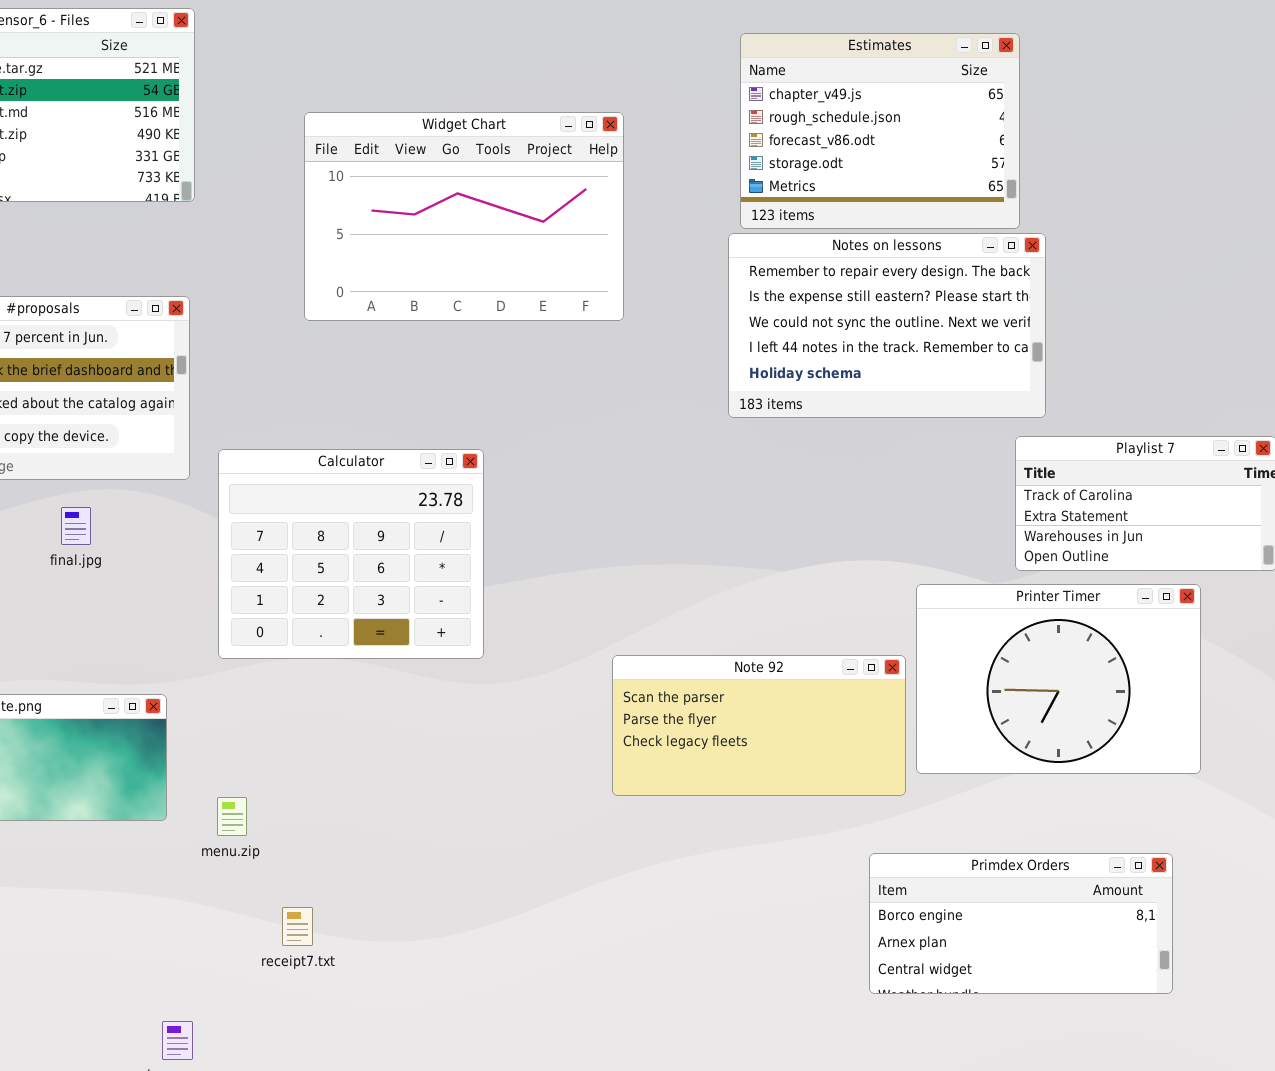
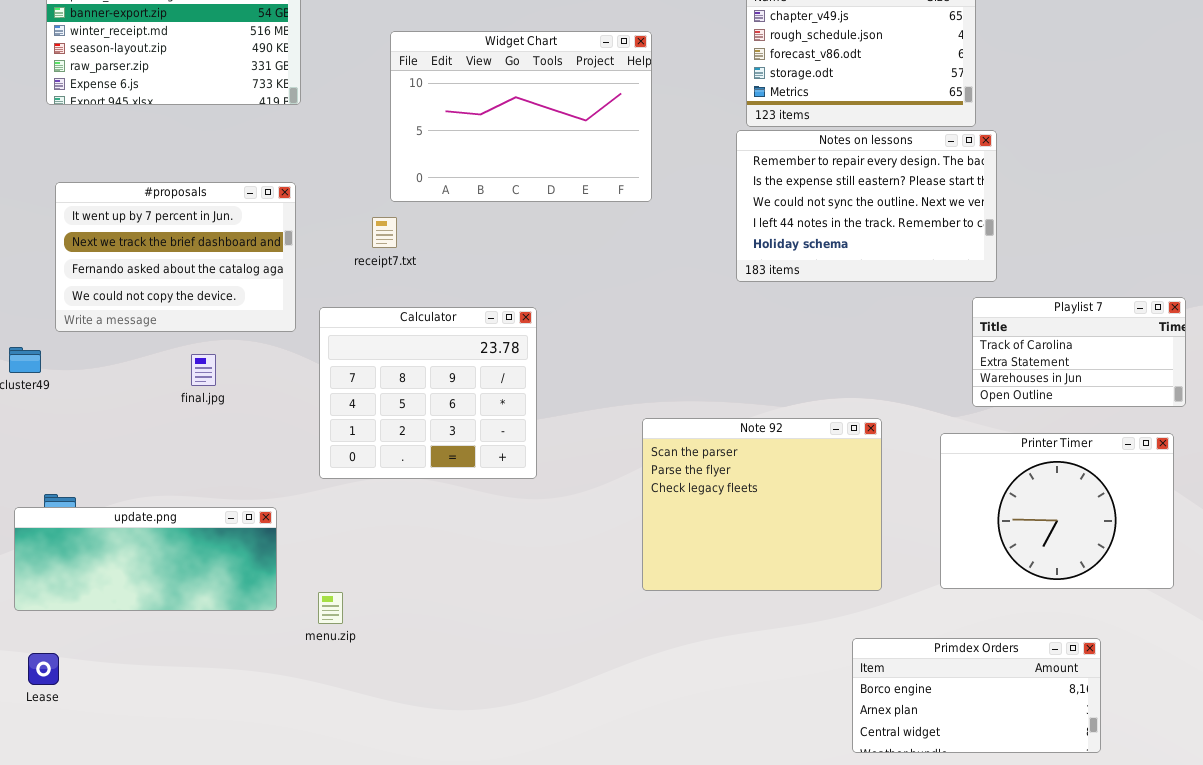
Printer Timer: [916,584,1201,774] -> [940,433,1174,589], moved
Note 92: [612,655,906,796] -> [642,418,882,591], resized
receipt7.txt: [282,907,313,946] -> [372,217,397,248], moved

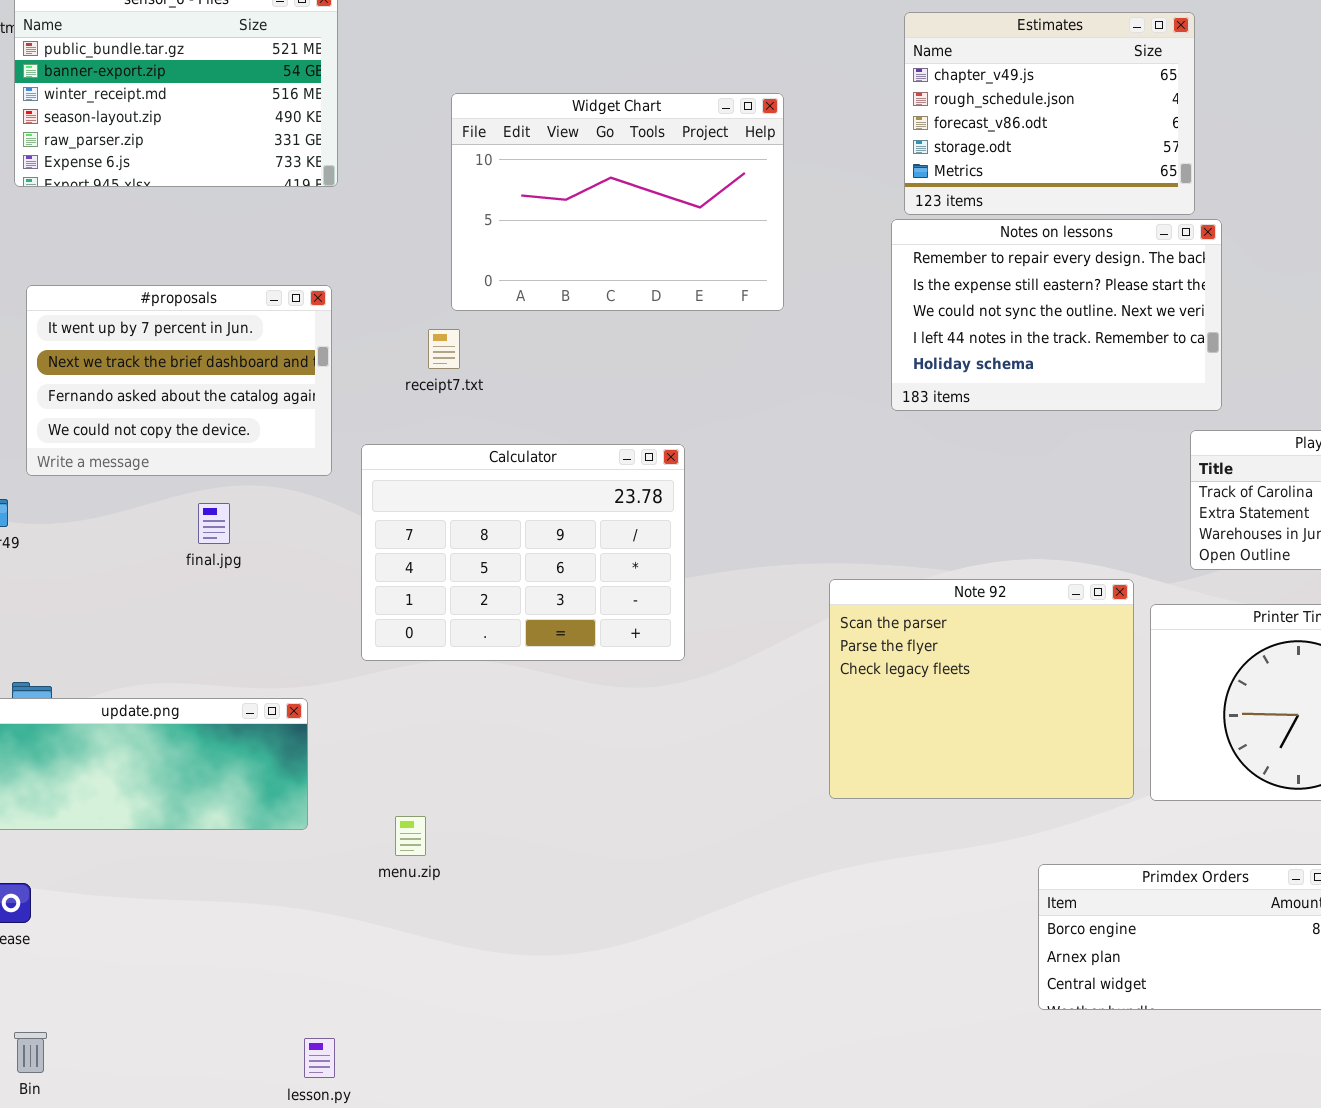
Calculator: [319,307,537,479] -> [361,444,685,661], resized
Note 92: [642,418,882,591] -> [829,579,1134,799], moved
menu.zip: [318,592,343,624] -> [395,816,426,856], moved

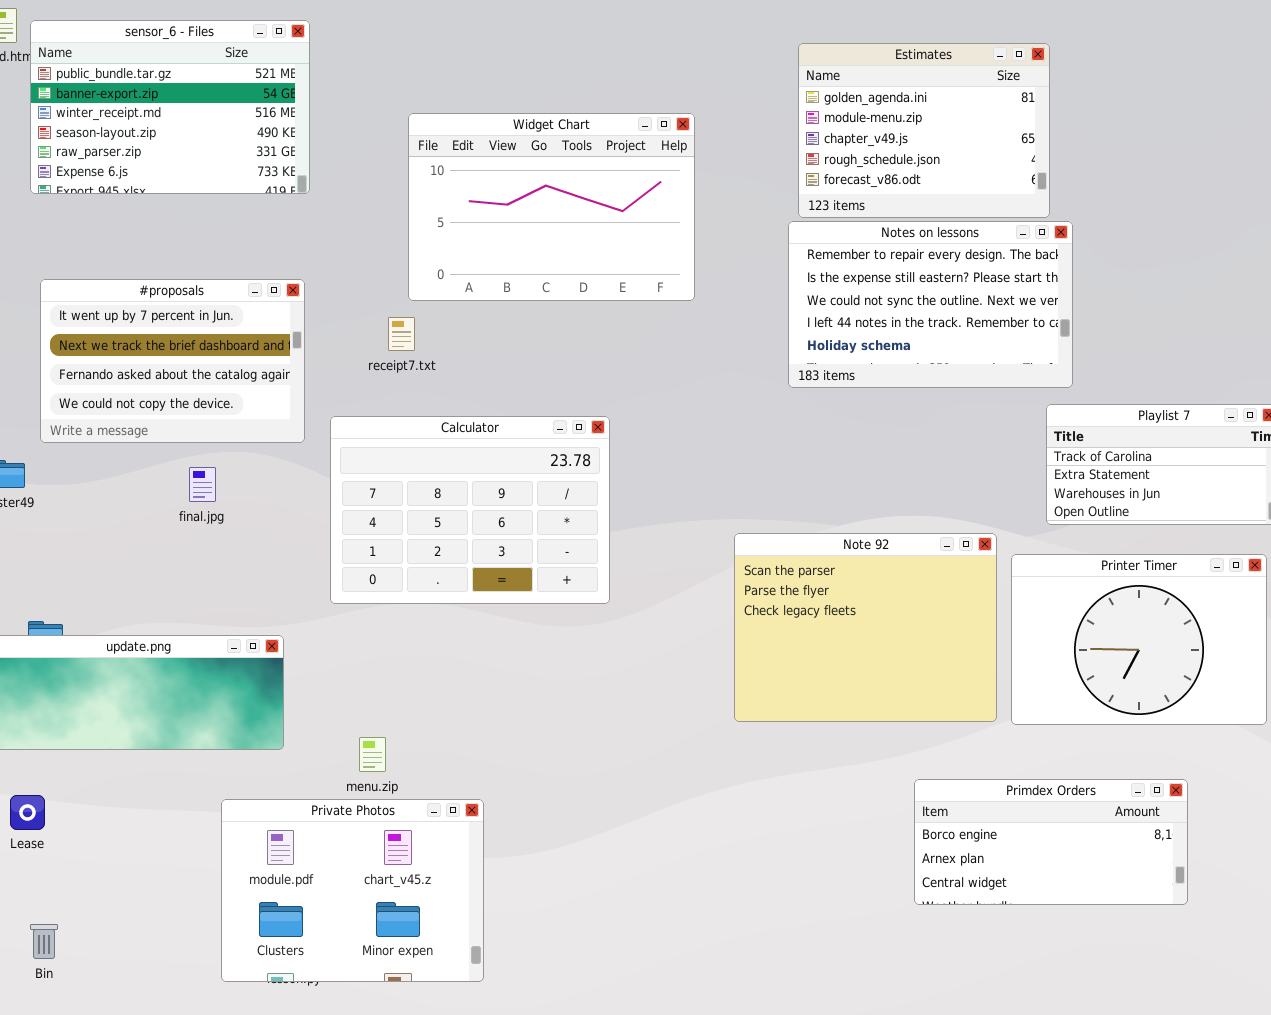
Estimates: [904,12,1195,215] -> [798,43,1050,218], scrolled up 2 rows
Private Photos: none -> [221,799,484,982], opened

